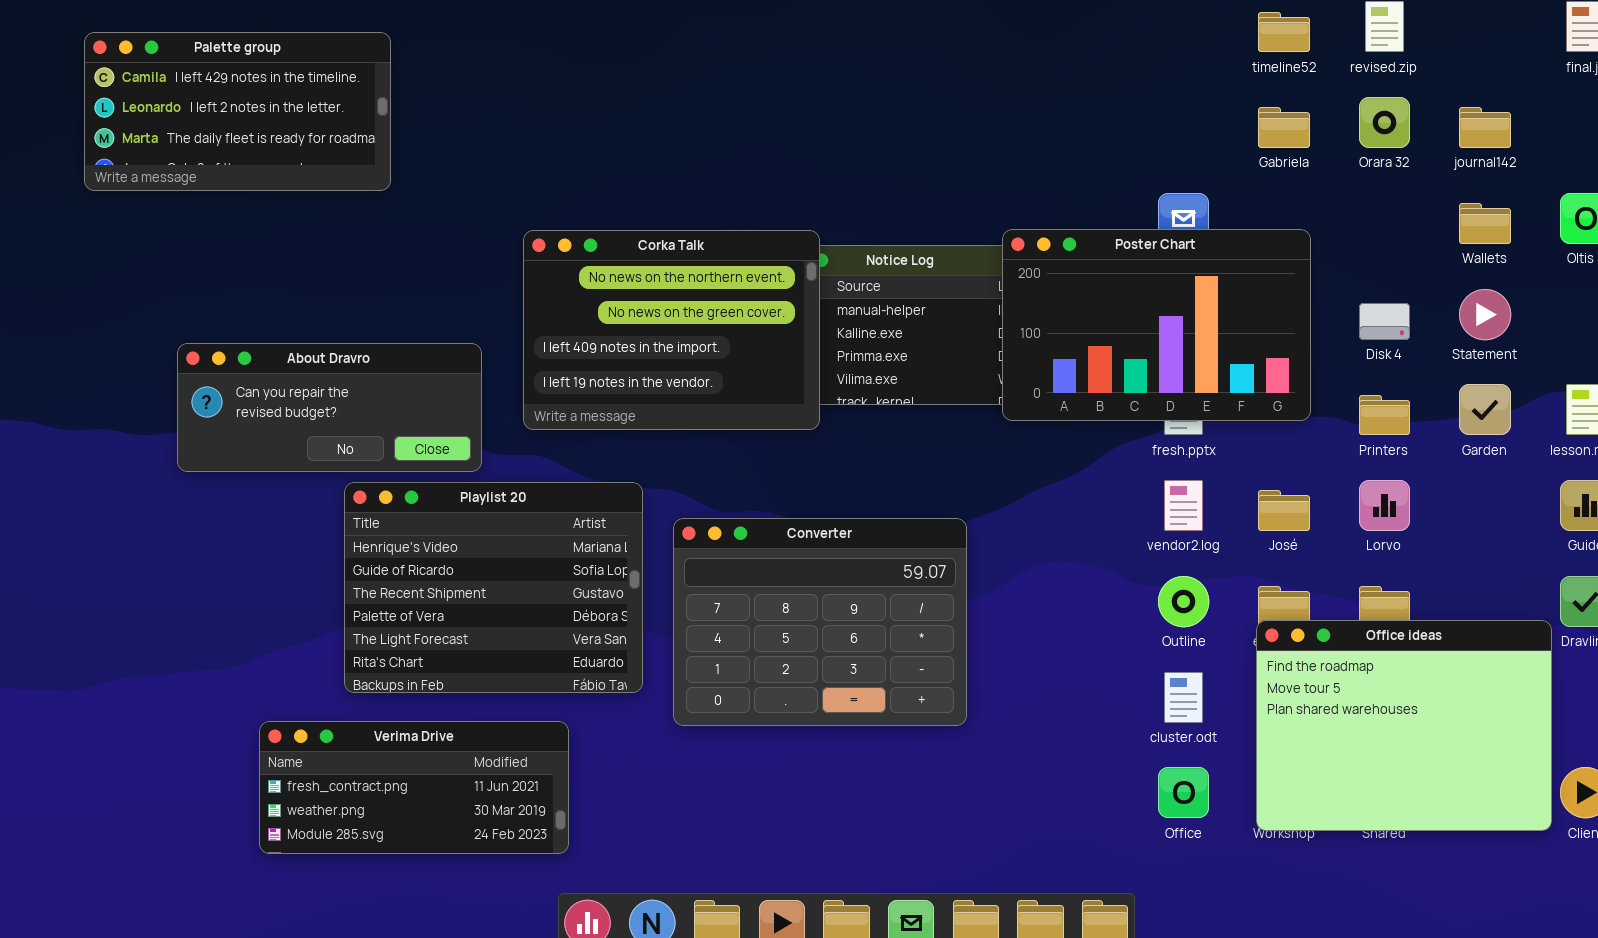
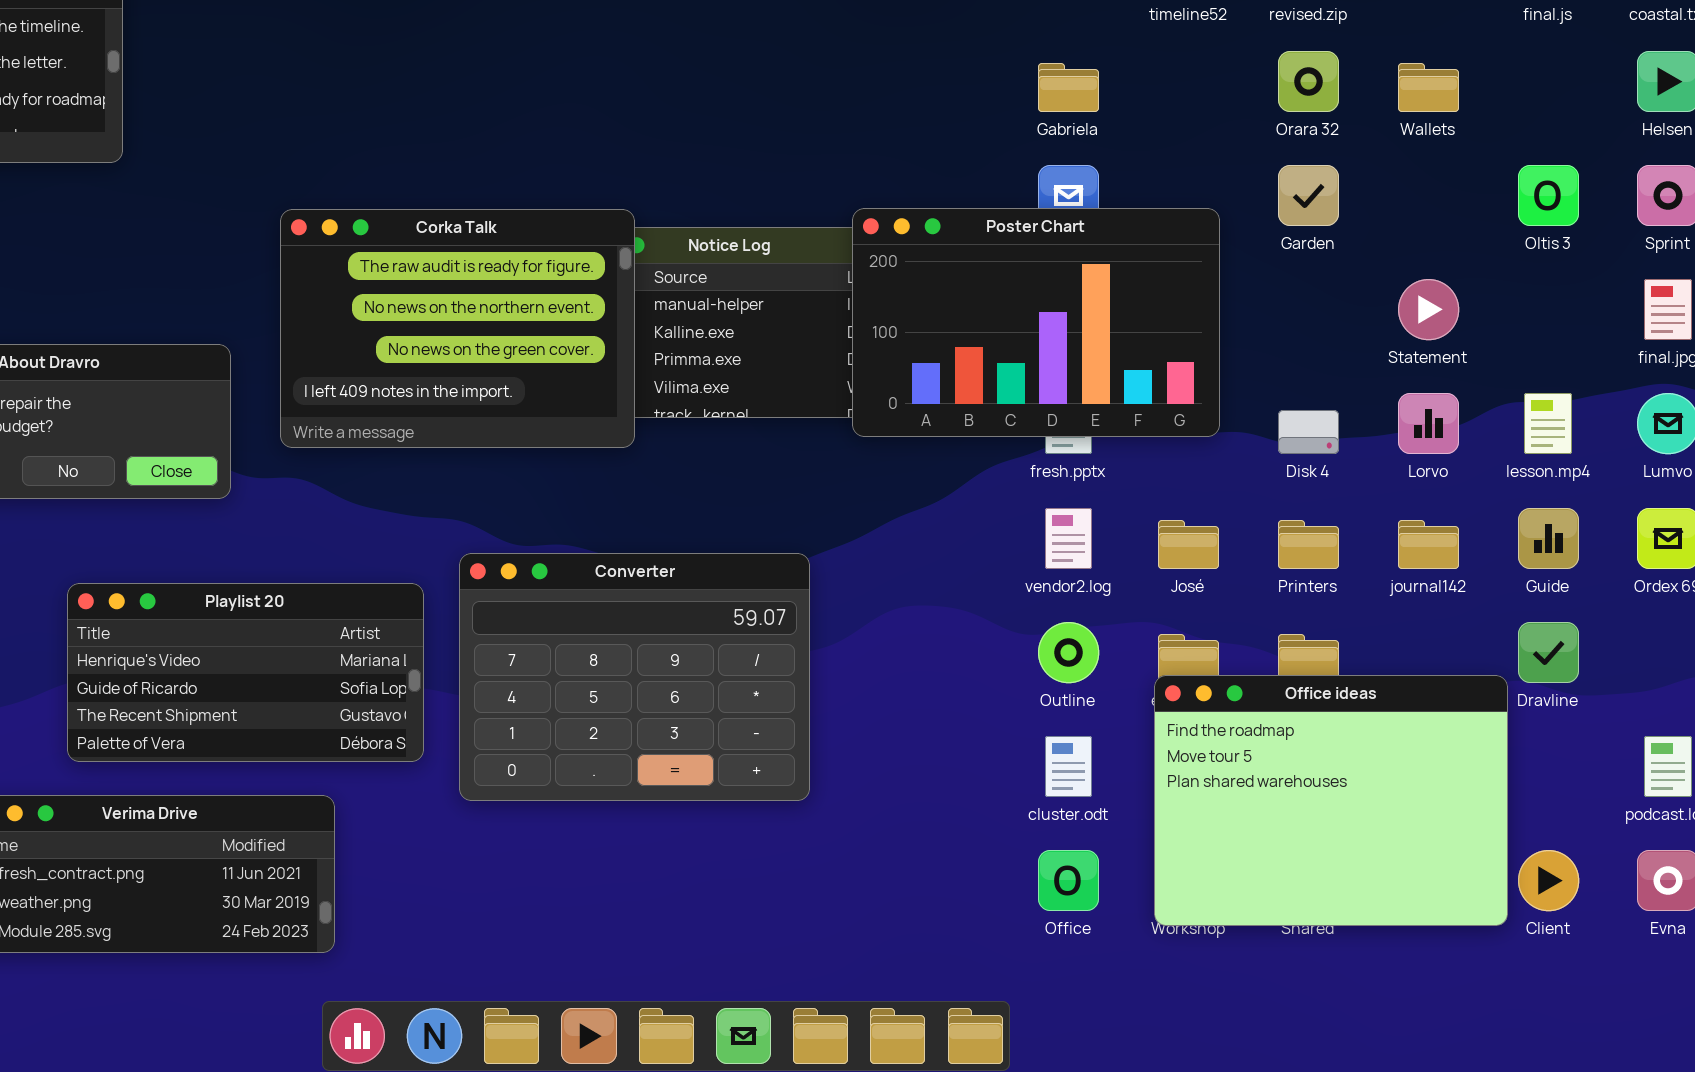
Gabriela: [1258,107,1310,148] -> [1038,63,1099,112], moved
journal142: [1459,107,1511,148] -> [1398,520,1459,569], moved
Wallets: [1459,203,1511,244] -> [1398,63,1459,112], moved
Corka Talk: [523,230,820,430] -> [280,209,635,448], scrolled up 1 row
Disk 4: [1359,303,1410,340] -> [1278,410,1339,454], moved
Garden: [1459,384,1511,435] -> [1278,165,1339,226], moved
Printers: [1359,395,1410,435] -> [1278,520,1339,569], moved
Lorvo: [1359,480,1410,531] -> [1398,393,1459,454], moved
Playlist 20: [344,482,643,693] -> [67,583,424,762], resized

